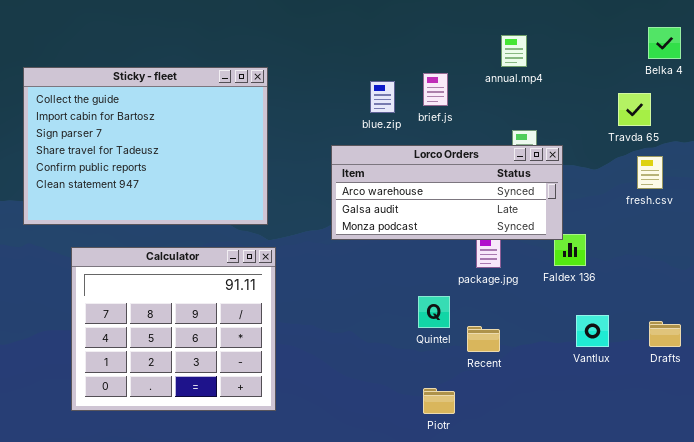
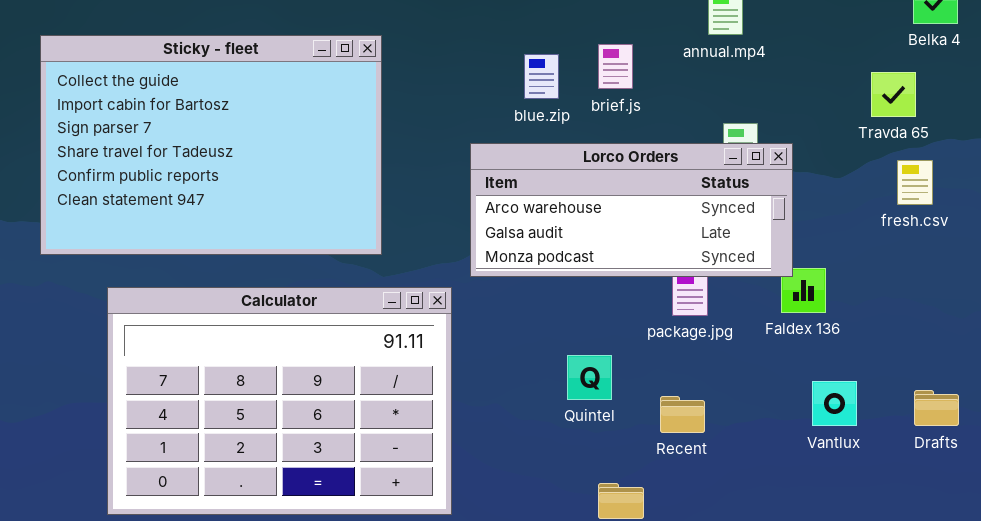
Calculator: [71,247,276,411] -> [107,287,452,515], resized
Quintel: [418,296,450,328] -> [567,355,612,400], moved

